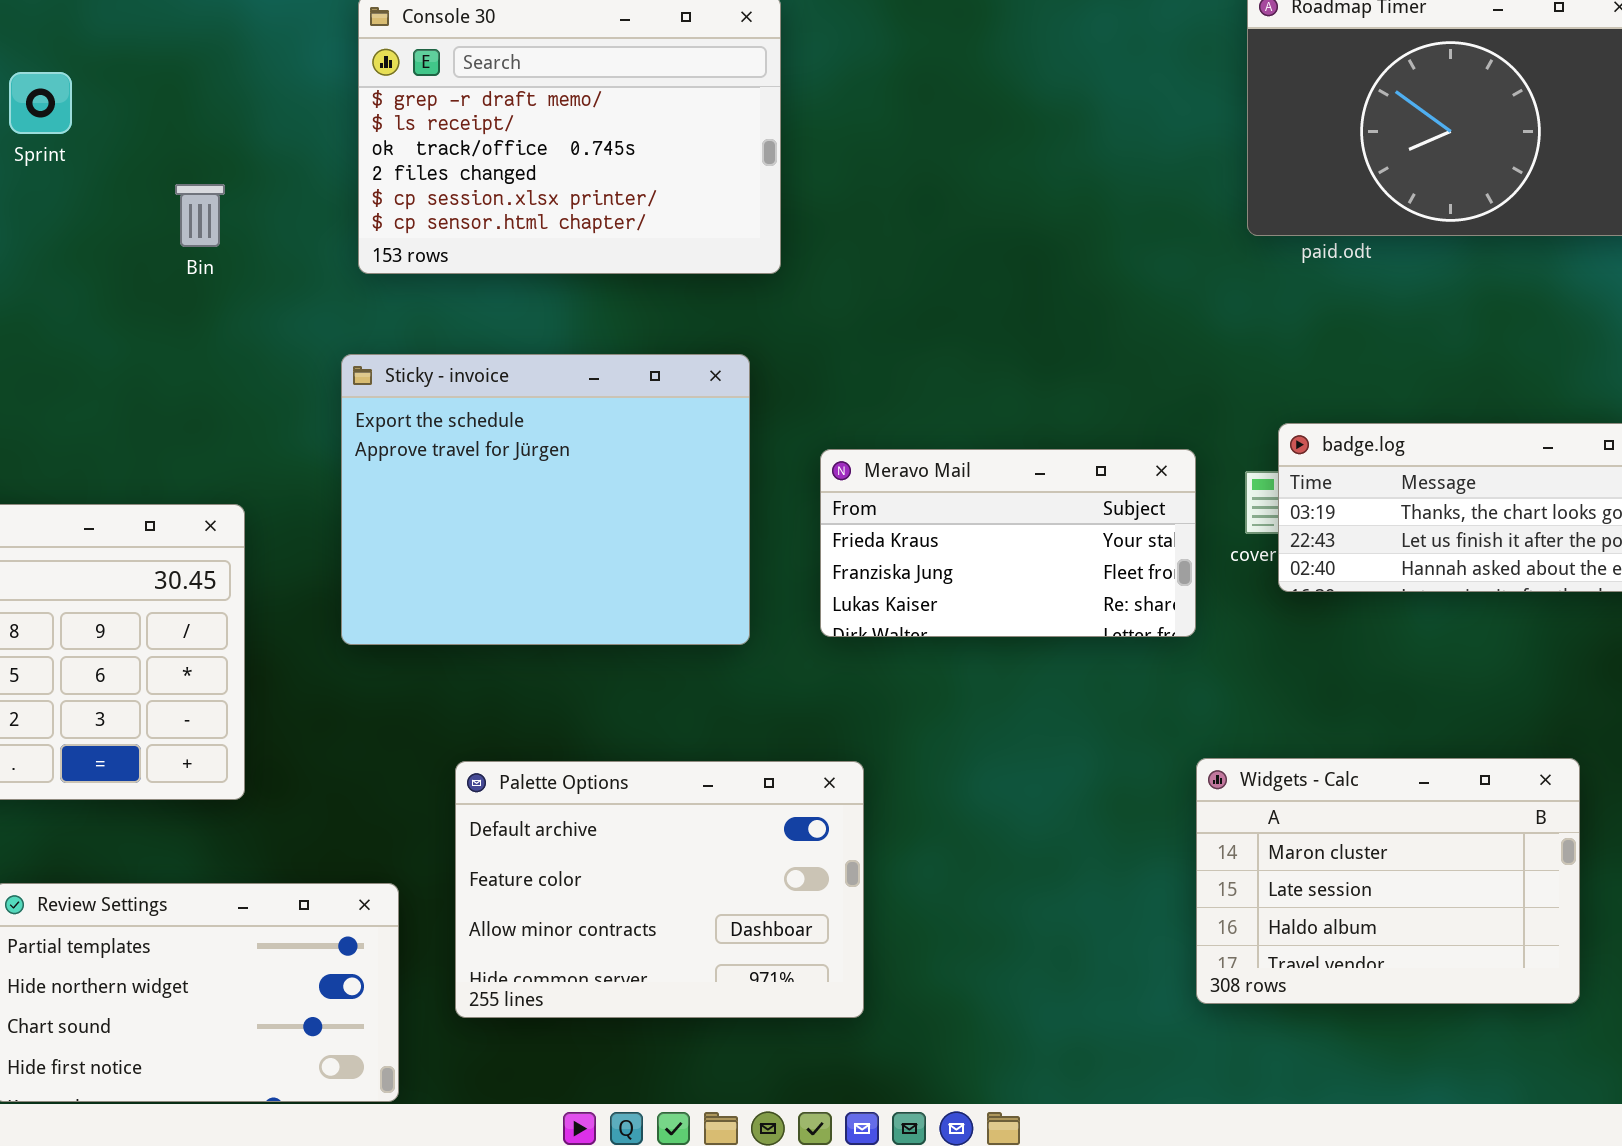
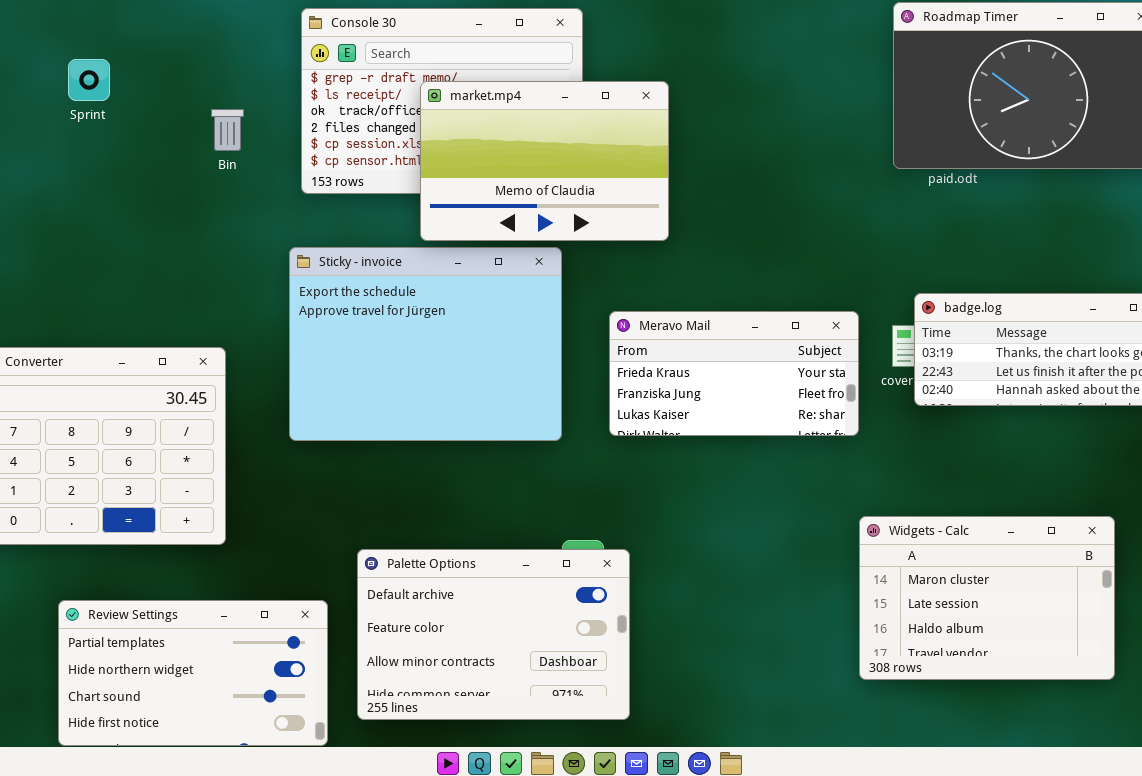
market.mp4: none -> [420,81,669,241], opened
Bin: [175,184,225,247] -> [211,109,244,151], moved
Palette Options: [455,761,864,1018] -> [357,549,630,720], moved

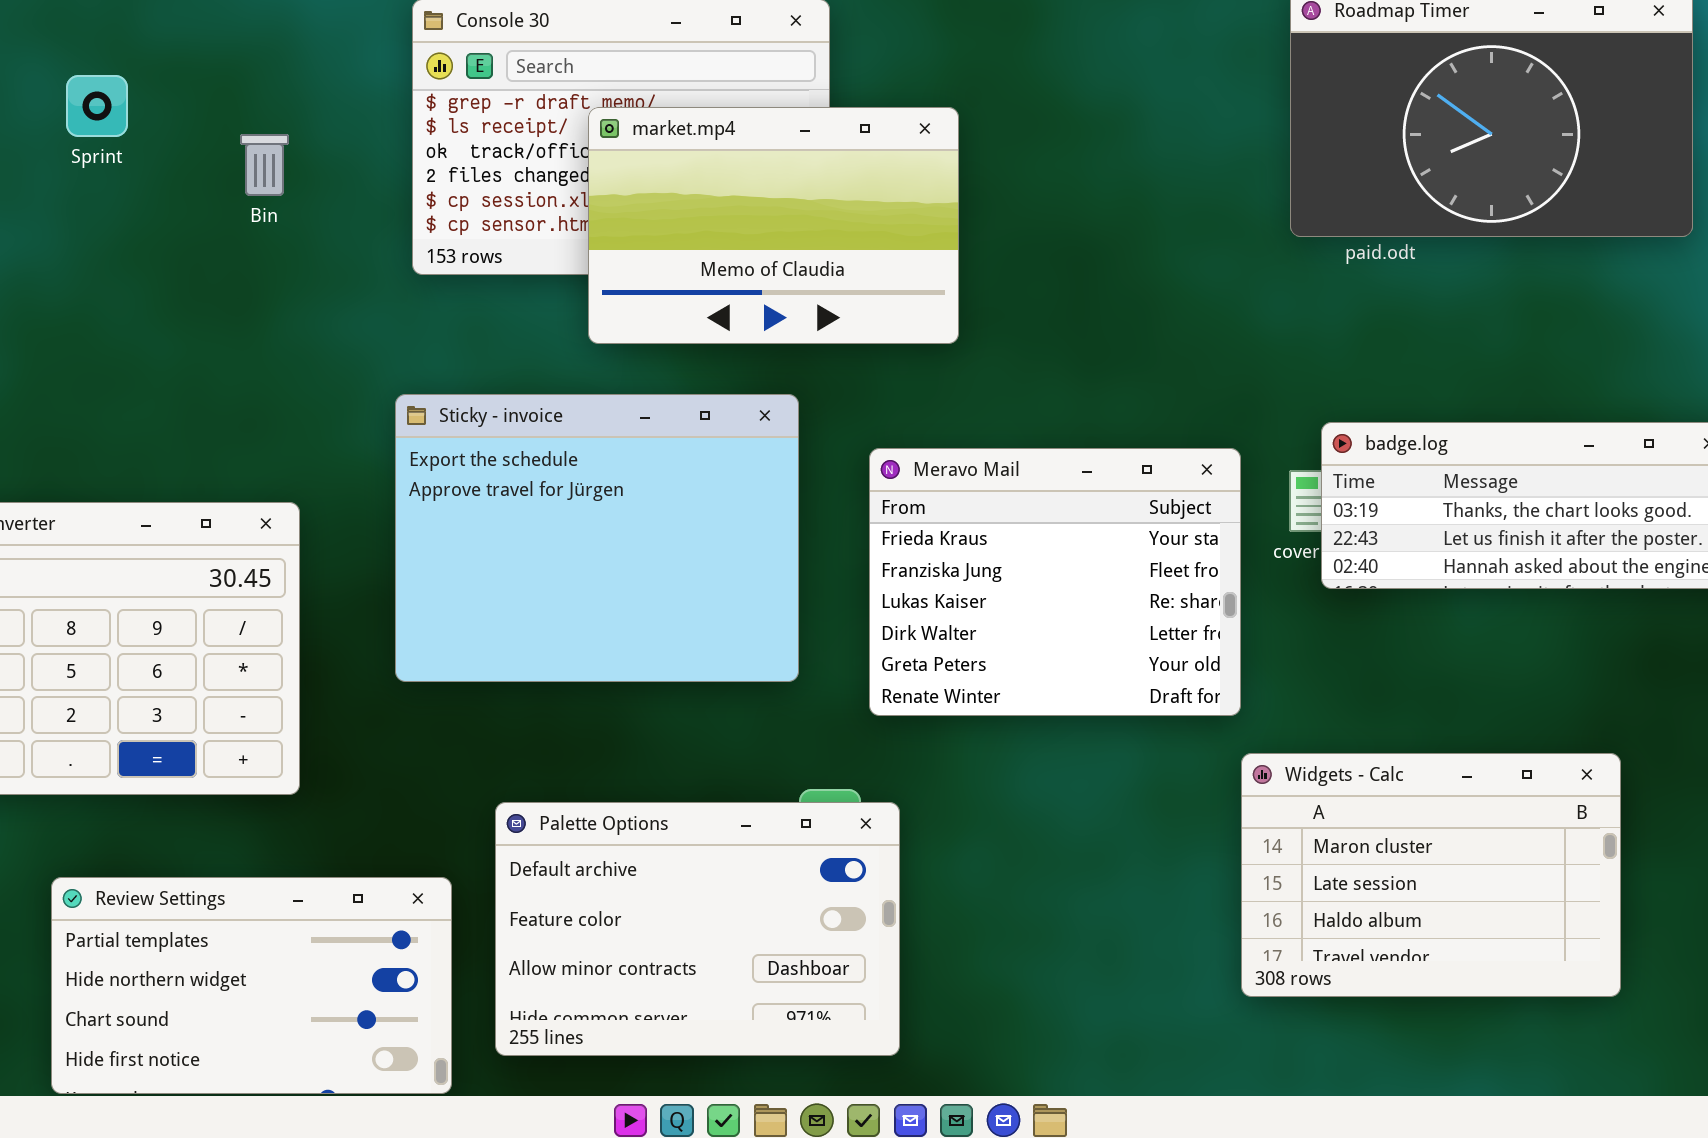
Bin: [211,109,244,151] -> [240,134,289,196], moved
Sticky - invoice: [289,247,562,441] -> [395,394,799,682], moved
Meravo Mail: [609,311,859,436] -> [869,448,1241,716], resized

